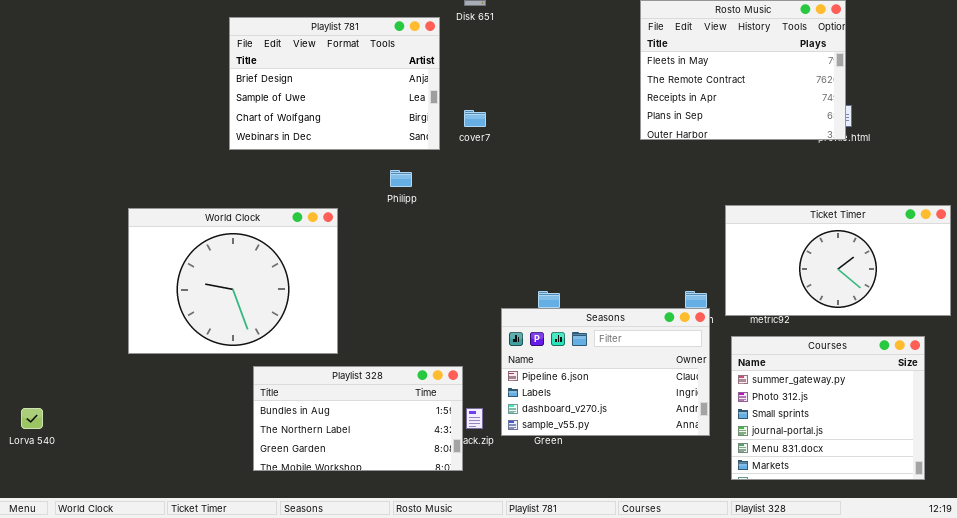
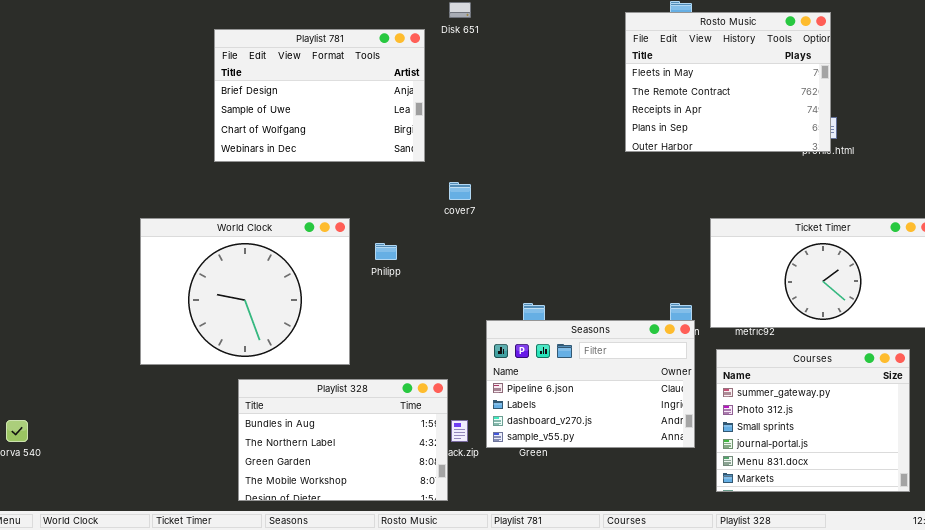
cover7: [464,110,486,127] -> [449,182,471,200], moved
Philipp: [390,170,412,187] -> [375,243,397,260], moved
World Clock: [128,208,338,354] -> [140,218,350,365], moved
Playlist 328: [253,366,463,471] -> [238,379,448,501], resized

